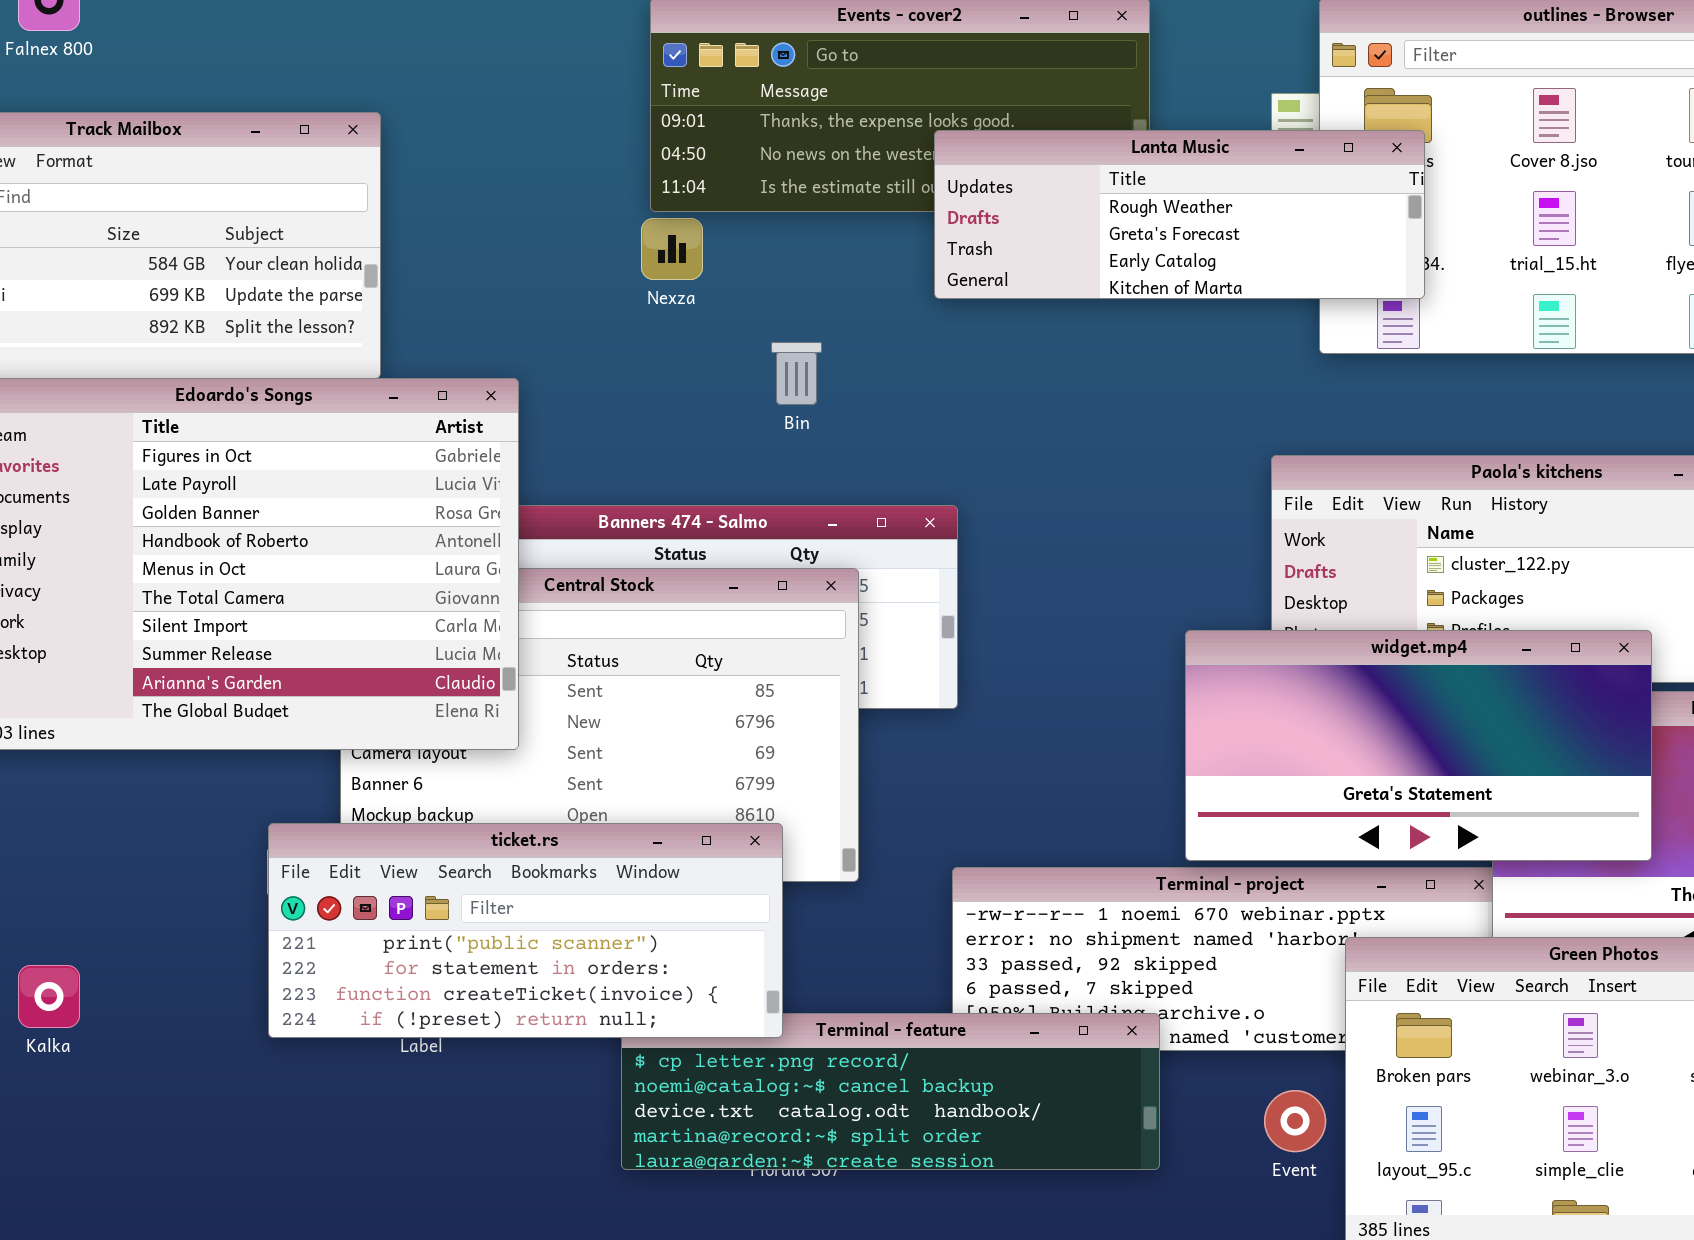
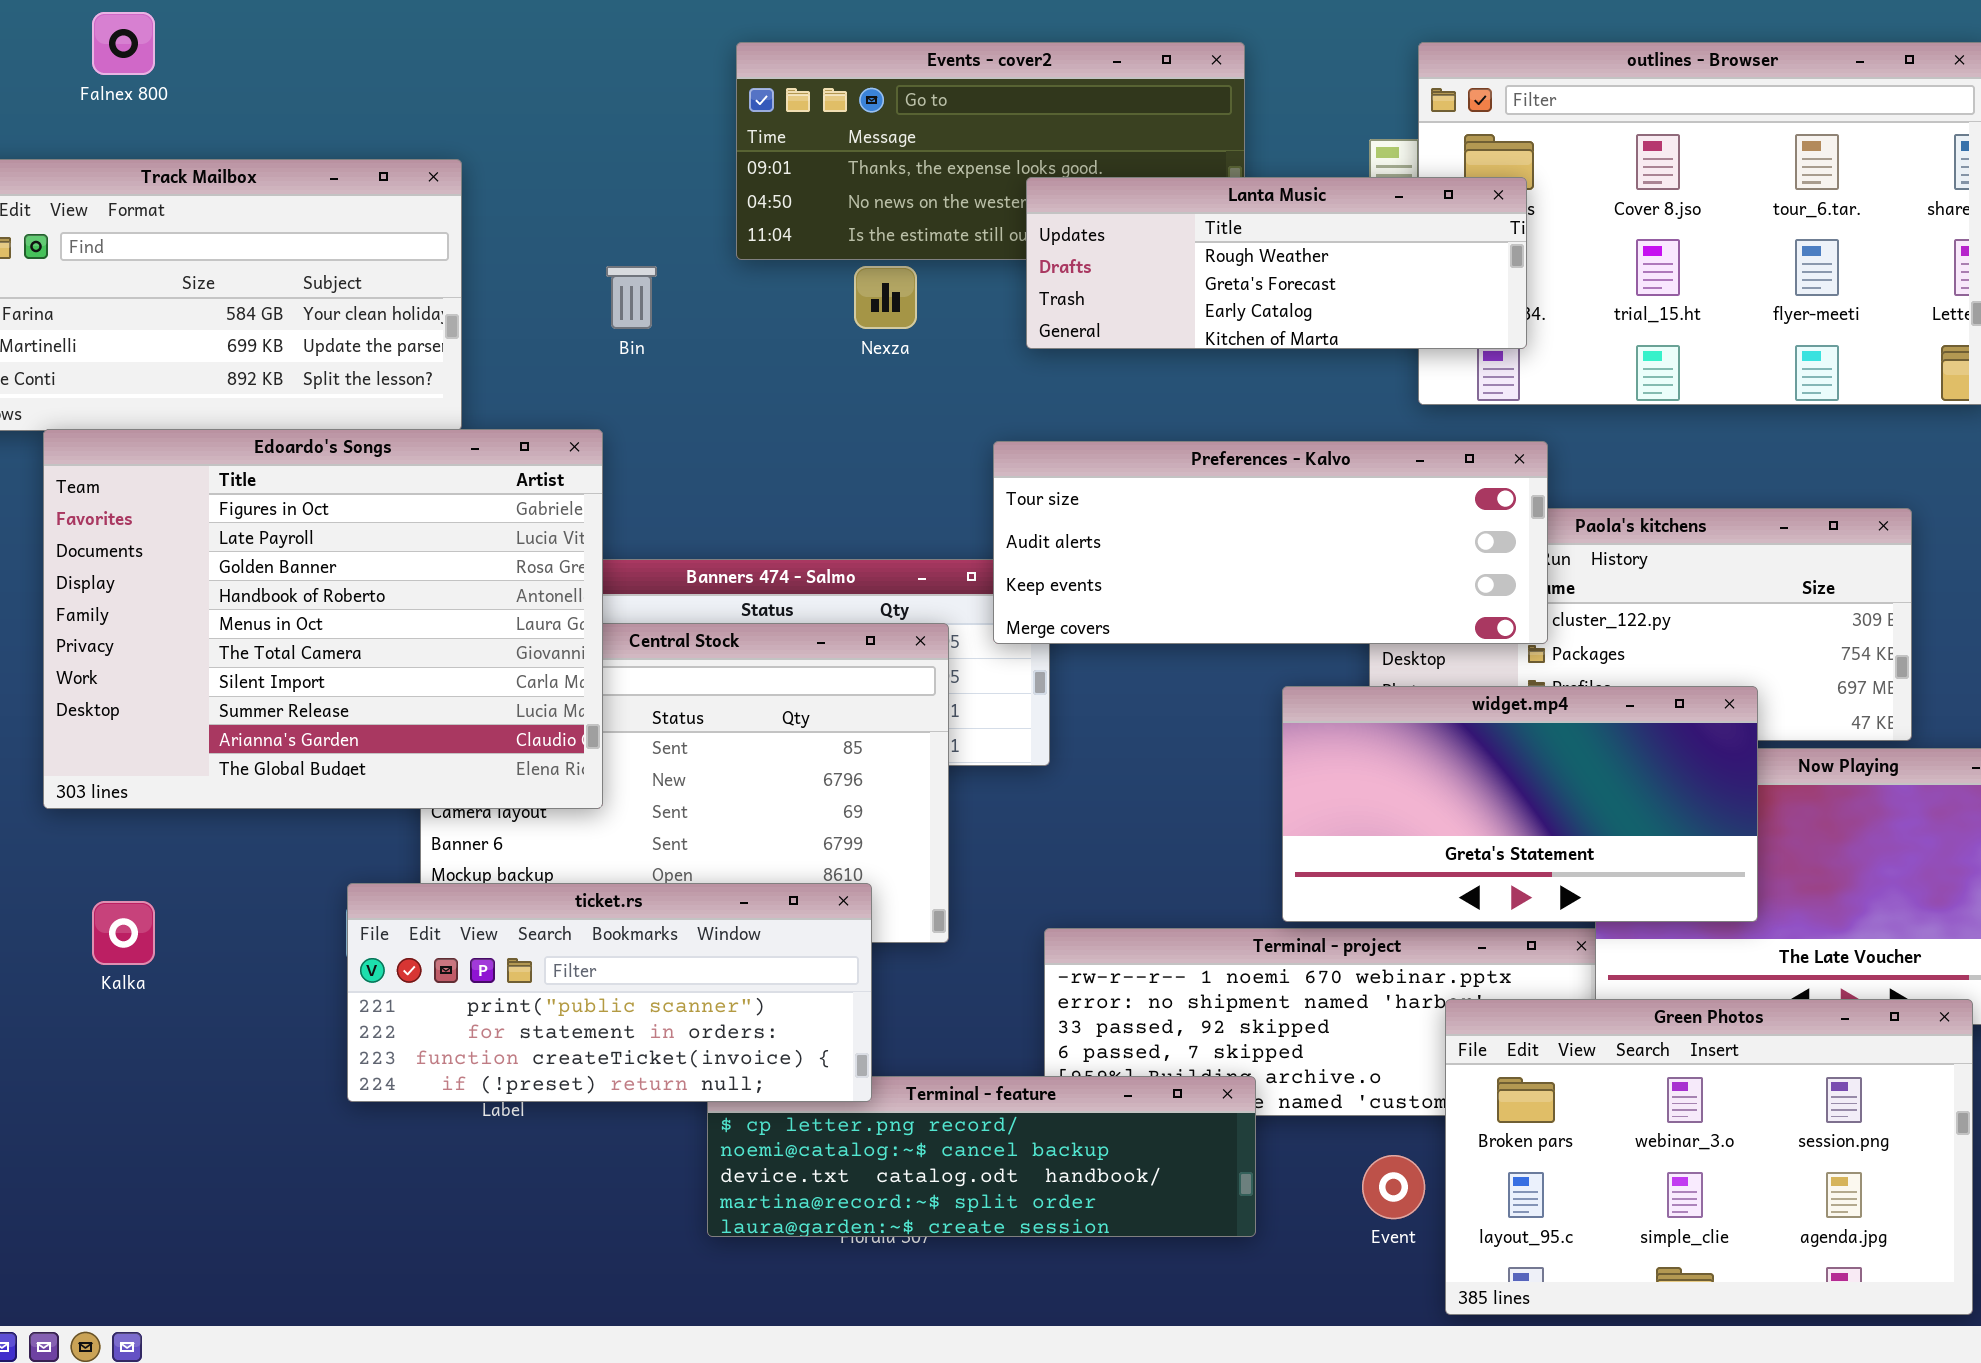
Nexza: [641,218,703,280] -> [854,266,917,329], moved
Bin: [771,342,822,405] -> [606,266,657,329], moved
Preferences - Kalvo: none -> [993,441,1548,644], opened
Kalka: [18,965,80,1028] -> [92,901,155,965], moved

